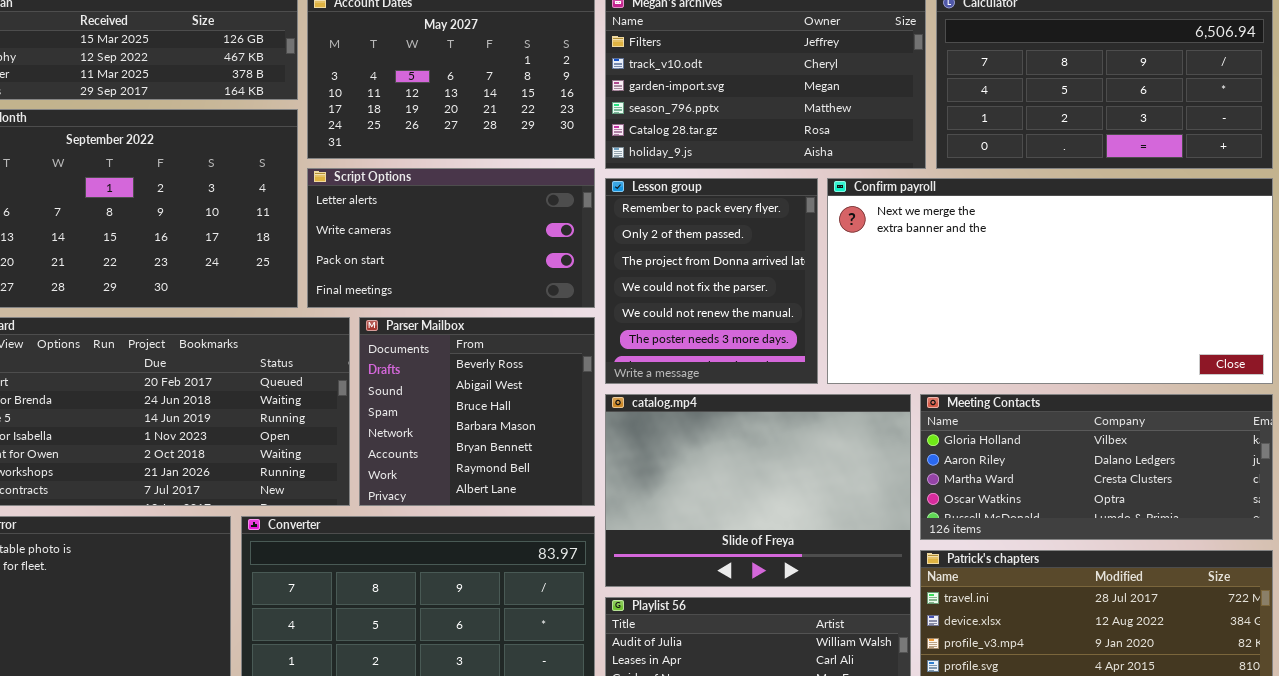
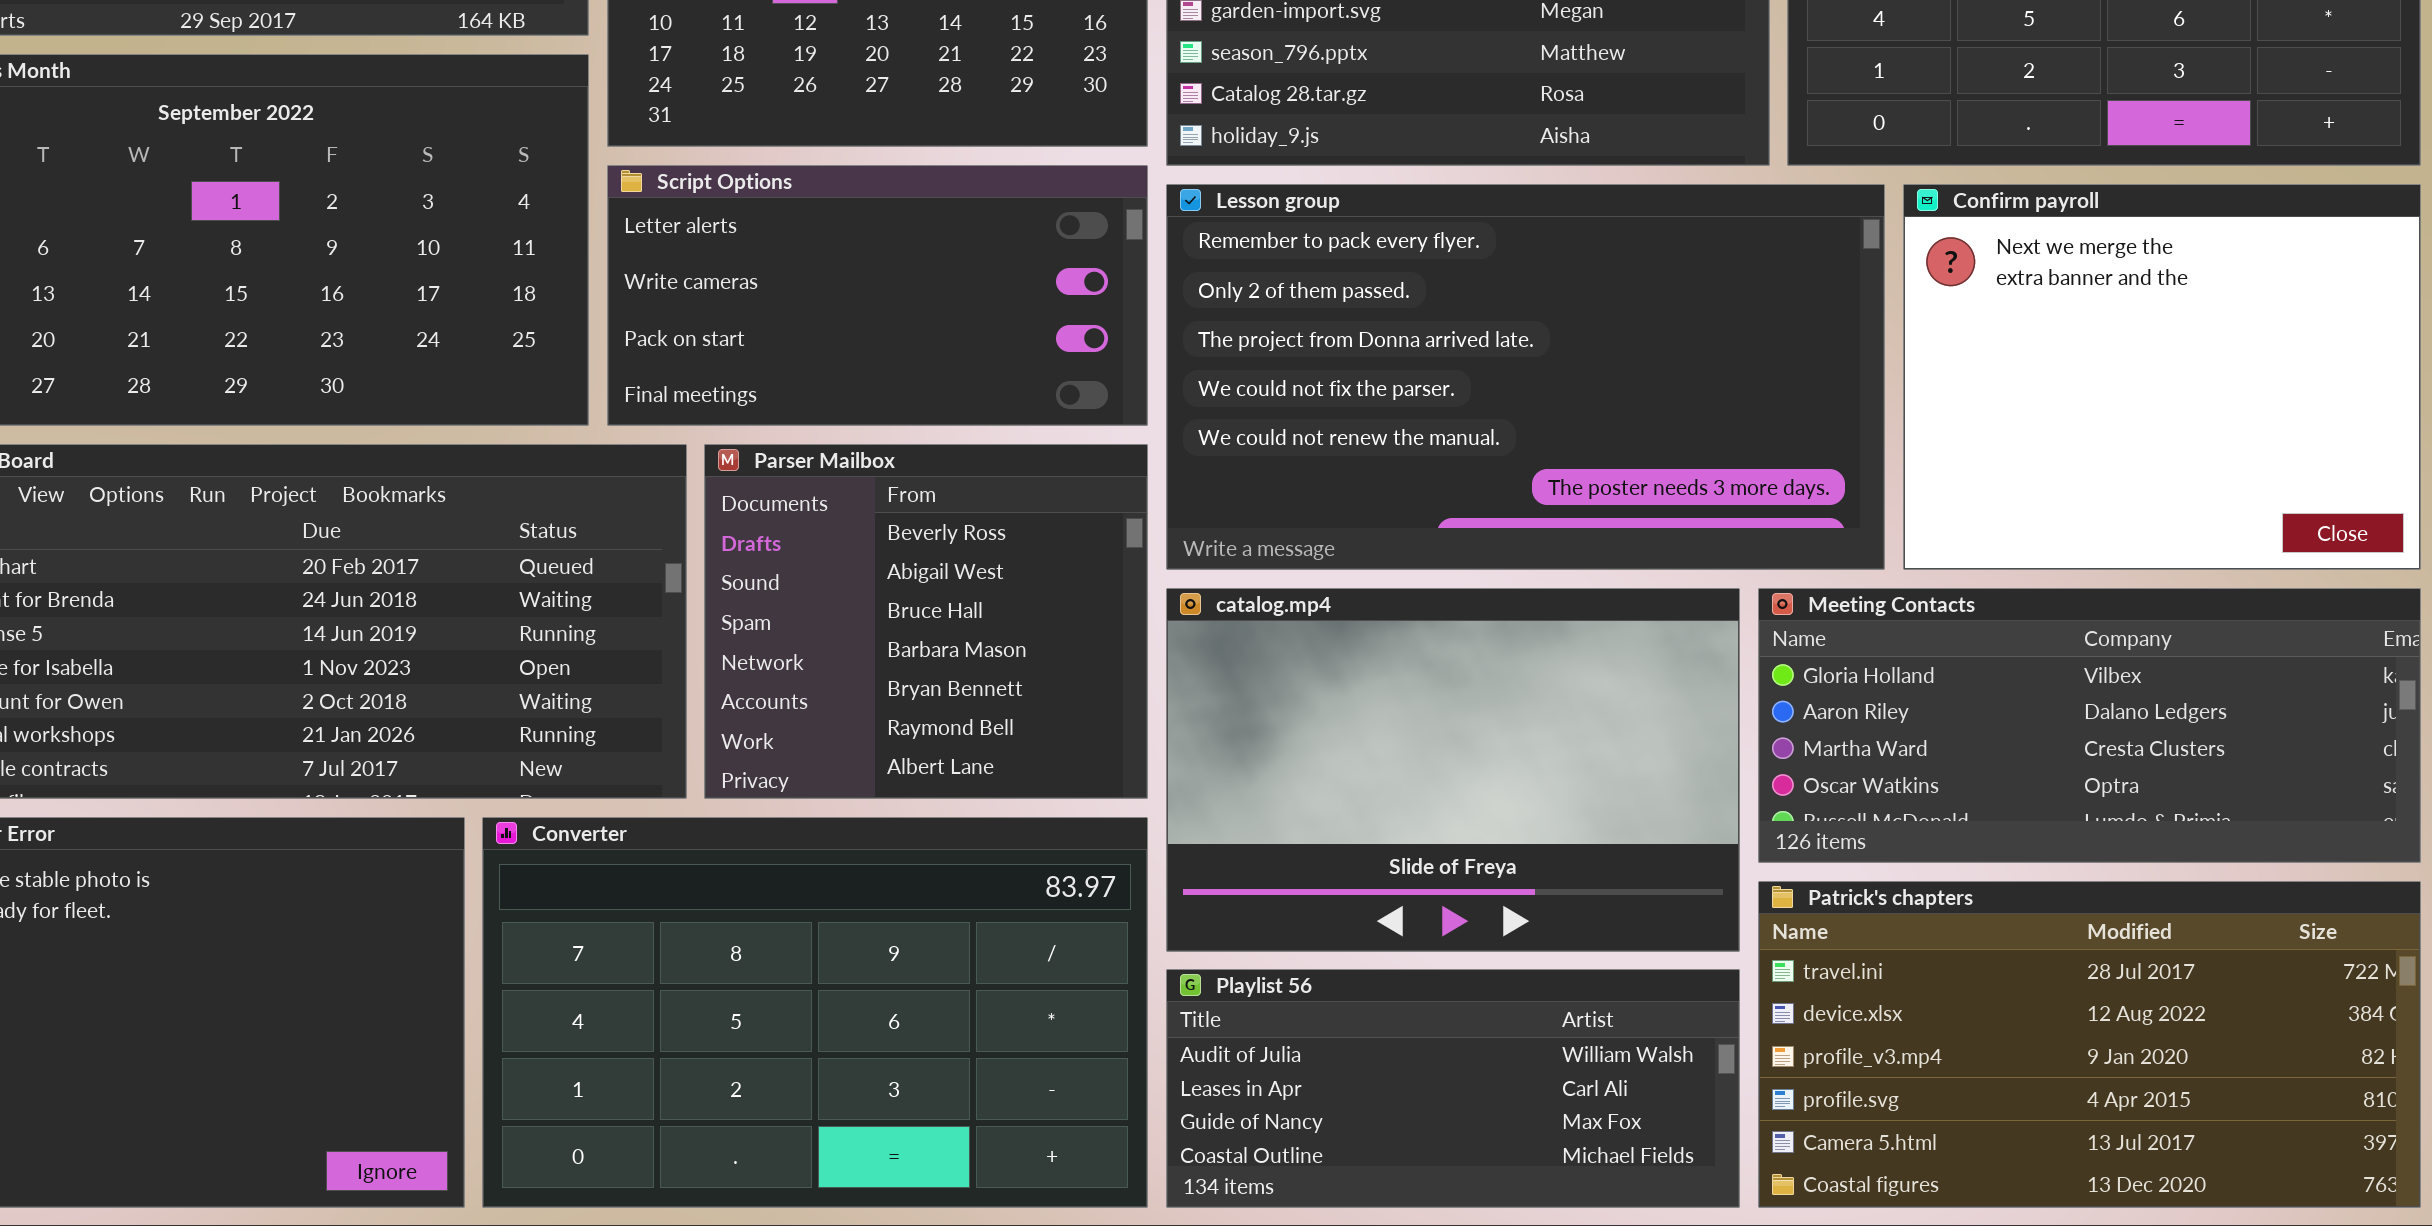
Lesson group: [605,178,818,384] -> [1166,184,1885,570], resized
Confirm payroll: [827,178,1273,384] -> [1903,184,2421,570], resized

